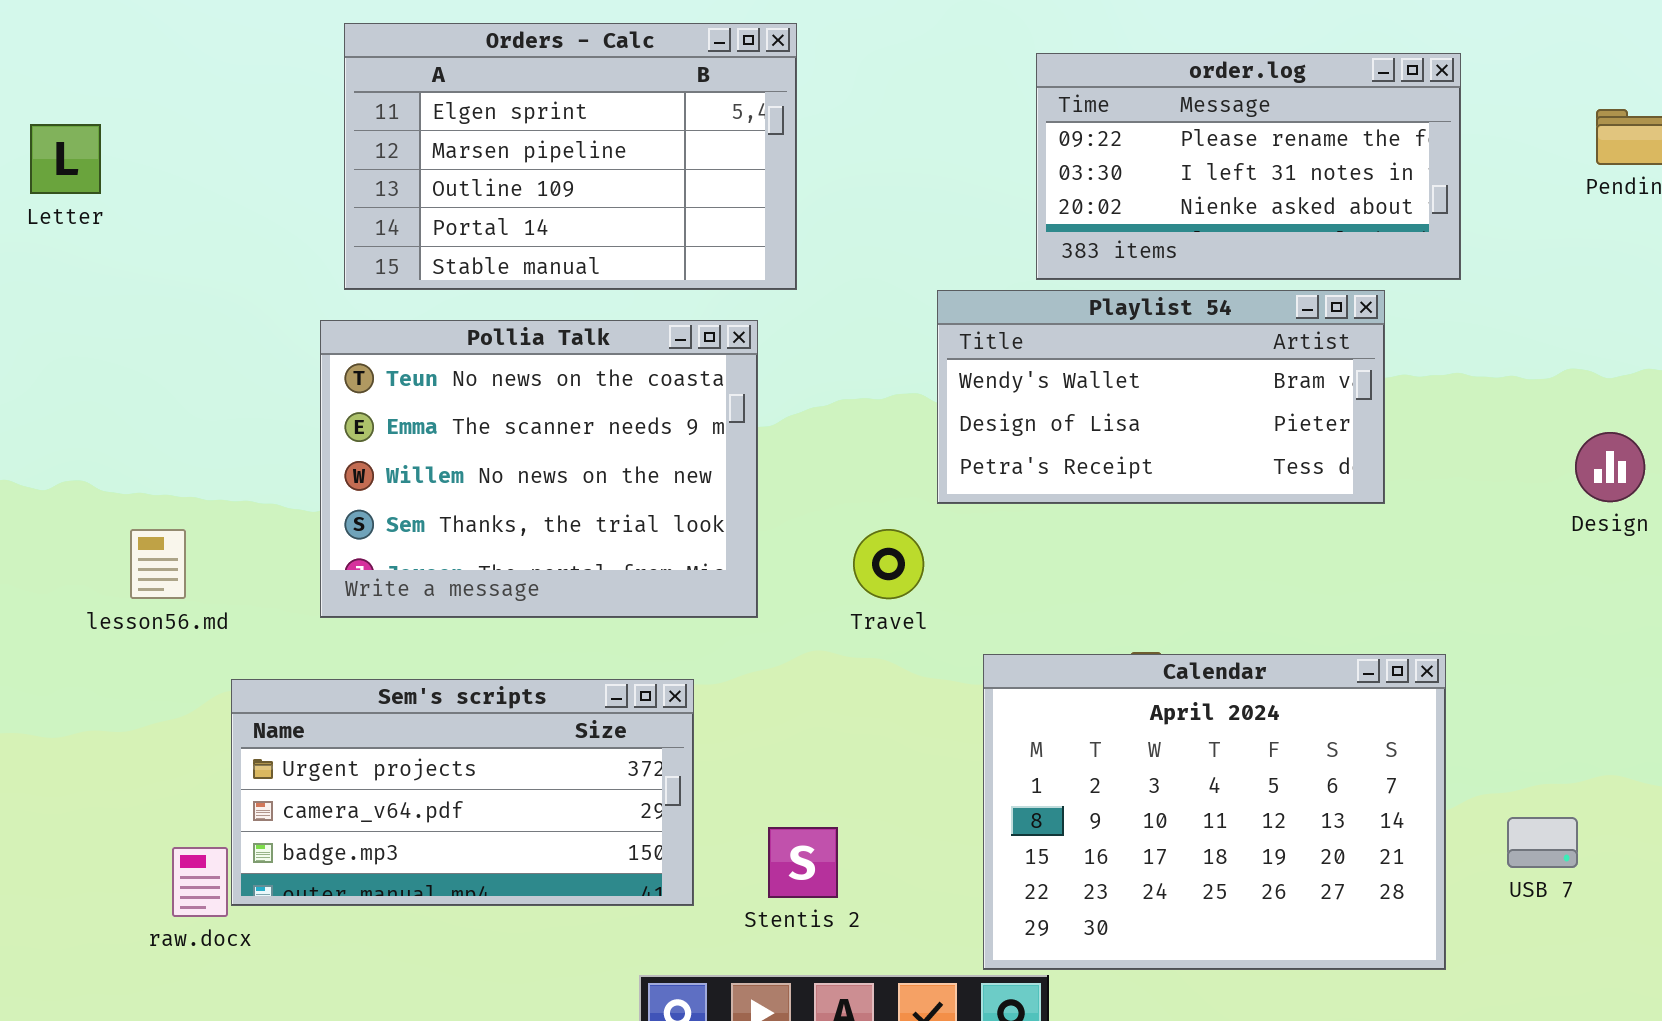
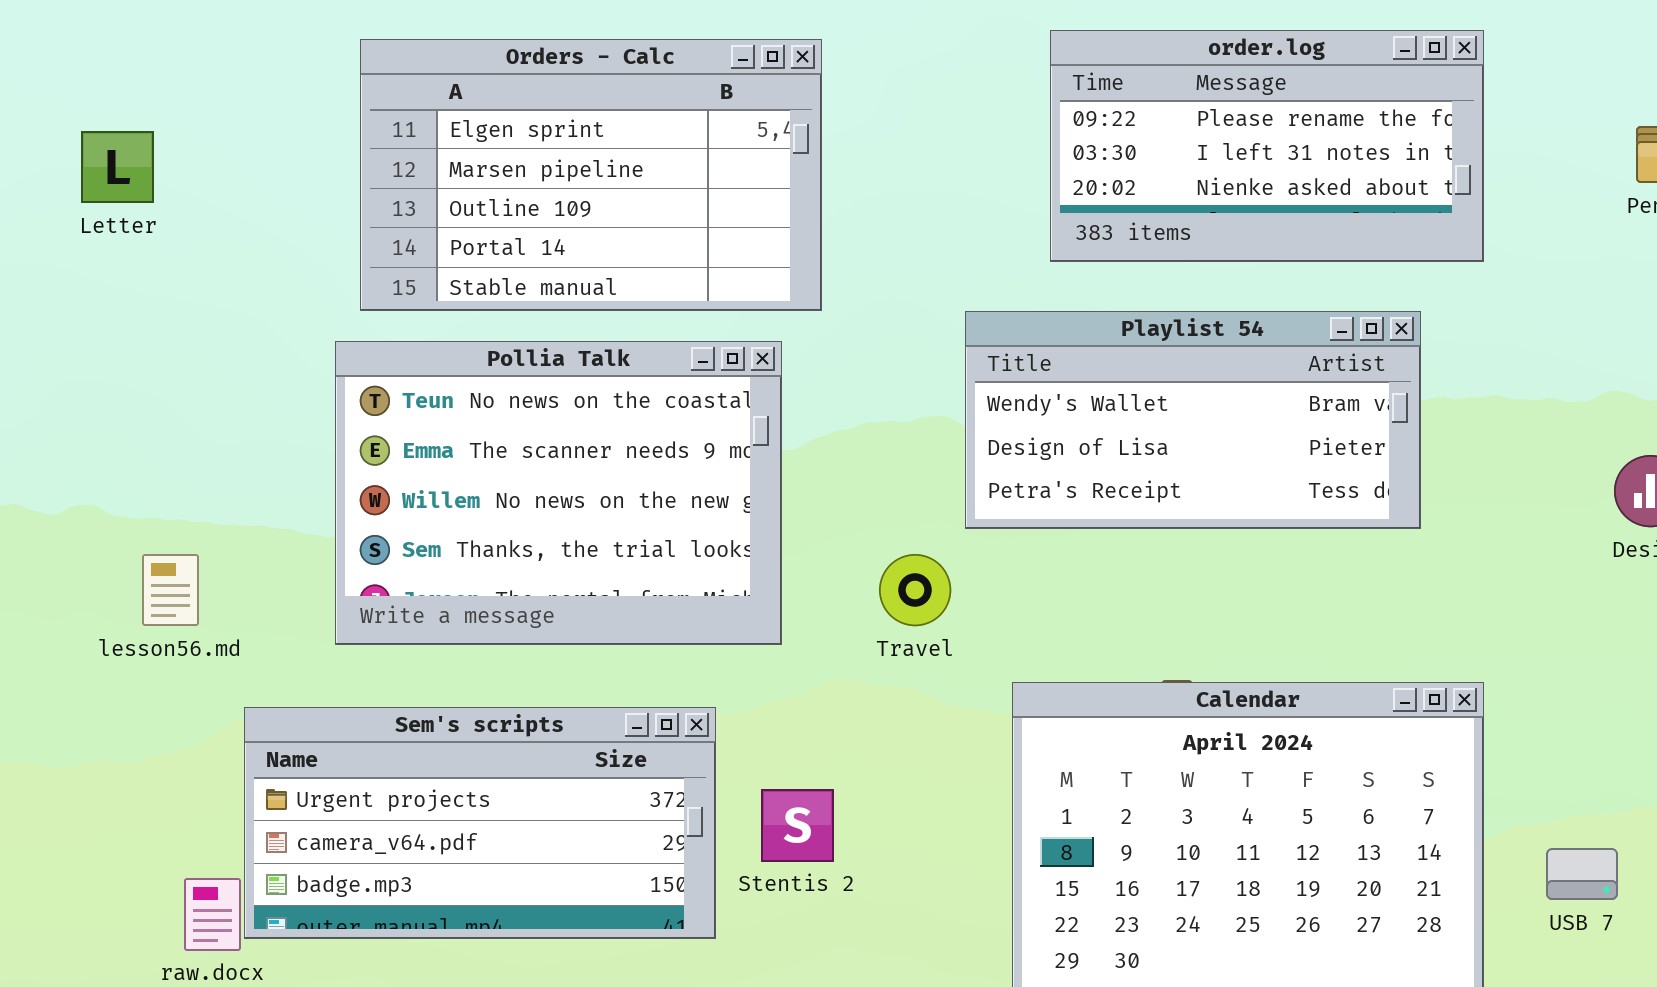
order.log: [1036,53,1461,280] -> [1050,30,1484,262], moved
Letter: [30,124,101,194] -> [81,131,154,203], moved
Stentis 2: [768,827,838,898] -> [761,789,834,862], moved

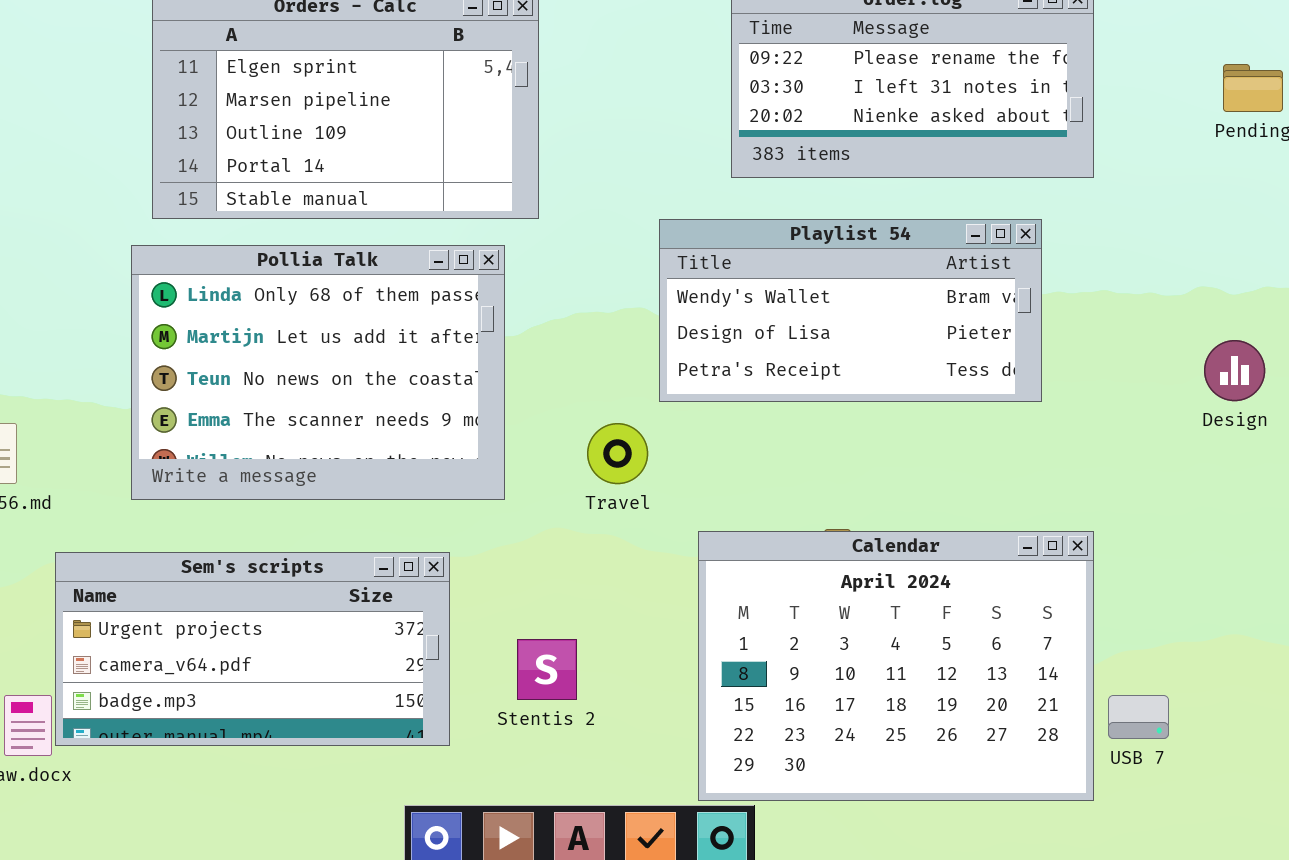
Pollia Talk: [335,341,782,645] -> [131,245,505,500], scrolled up 2 rows
Stentis 2: [761,789,834,862] -> [517,639,577,700], moved
USB 7: [1546,848,1618,900] -> [1108,695,1169,739], moved

